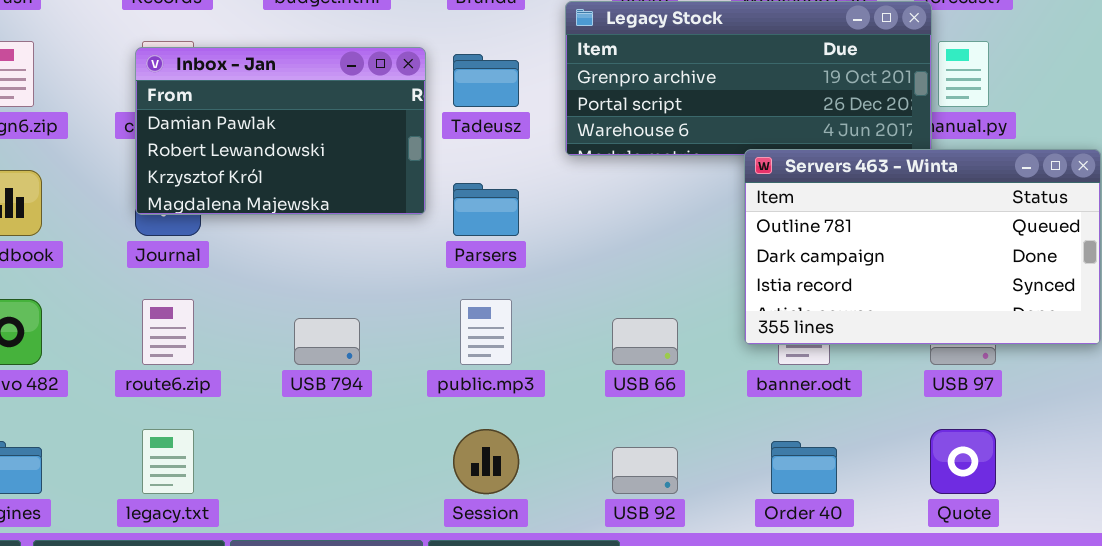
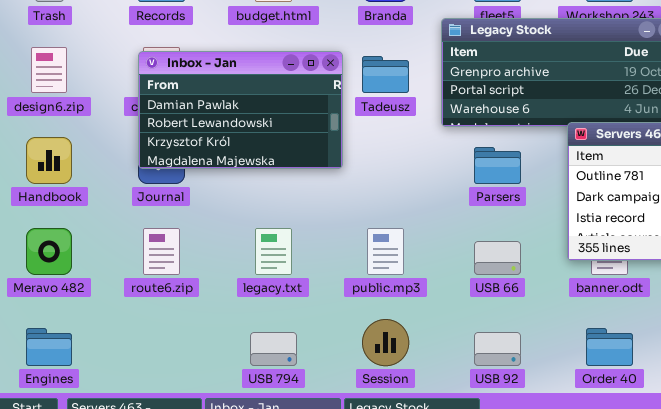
Parsers: [453,183,519,236] -> [474,147,521,184], moved
USB 794: [294,318,360,365] -> [250,332,297,366], moved
legacy.txt: [142,429,194,494] -> [255,228,292,275], moved

